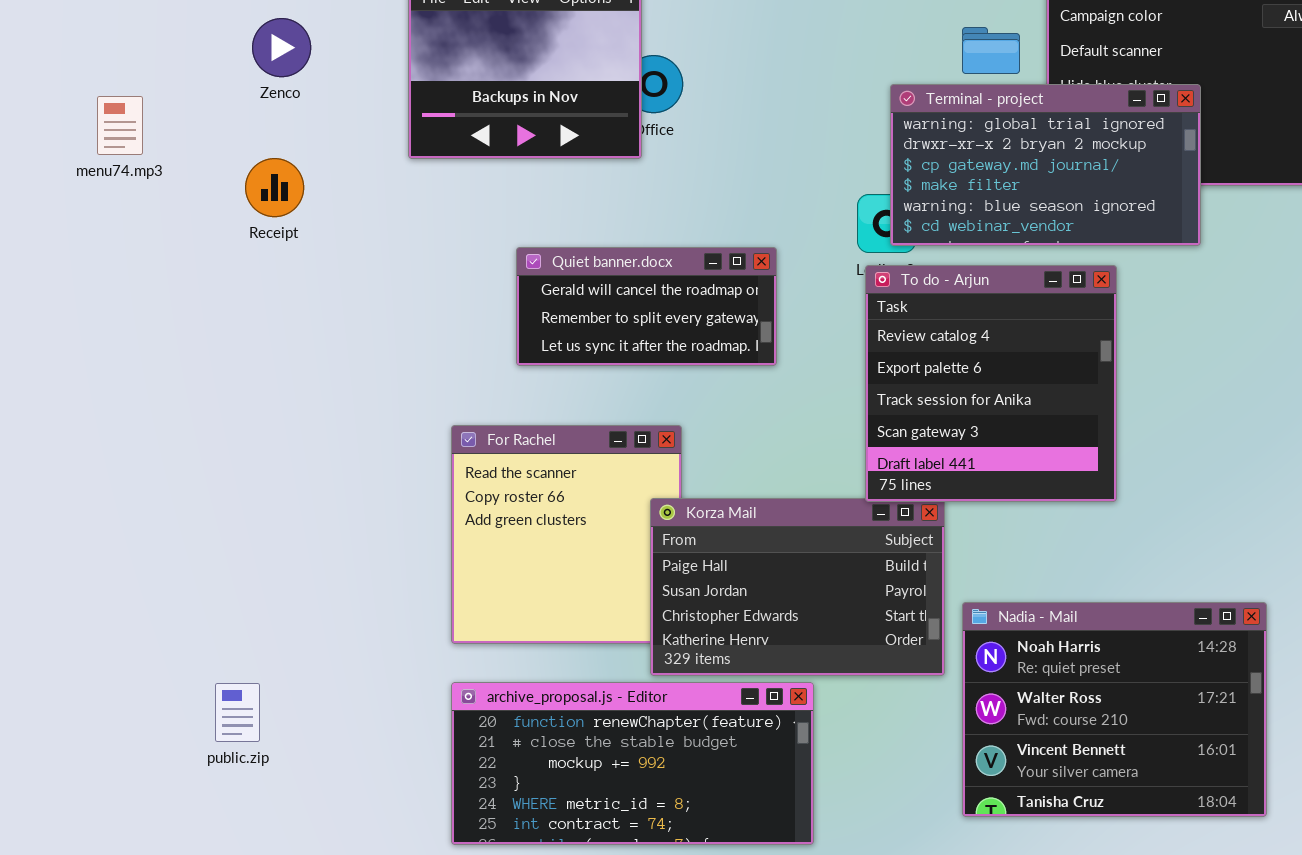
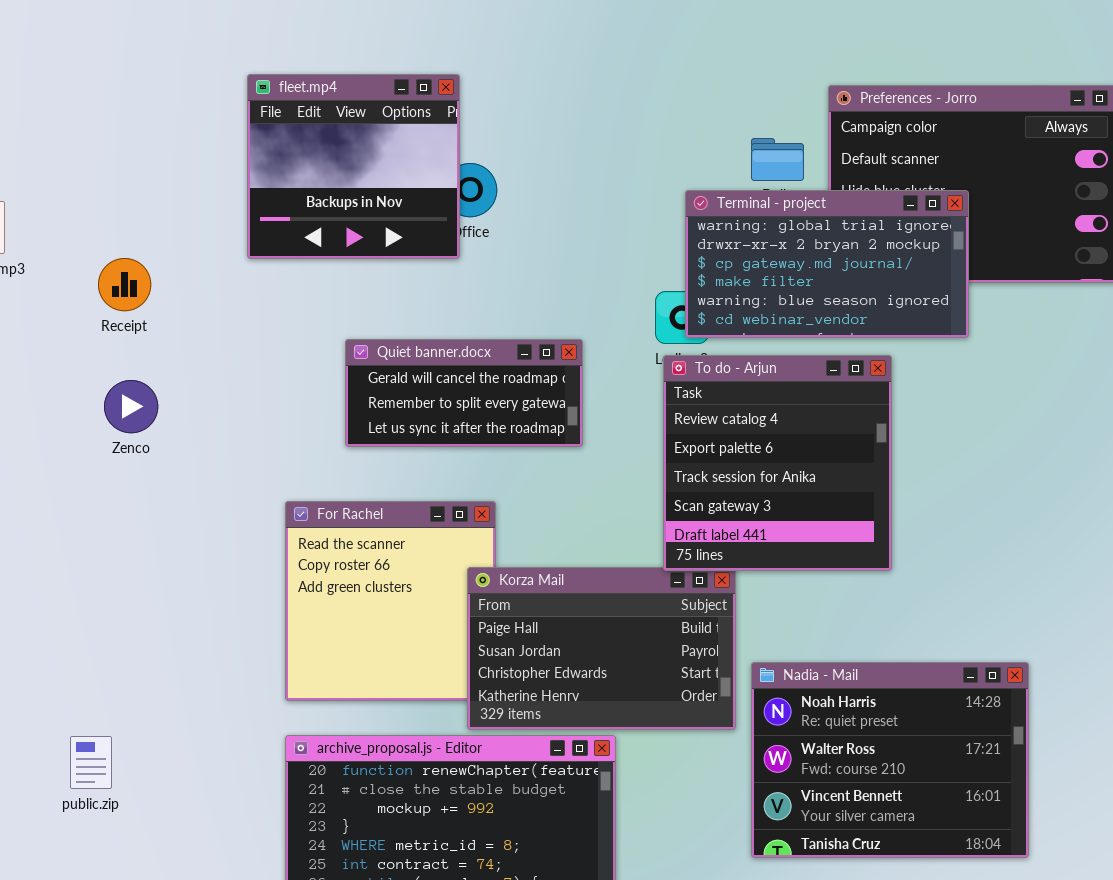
Zenco: [252,18,311,77] -> [104,380,158,433], moved

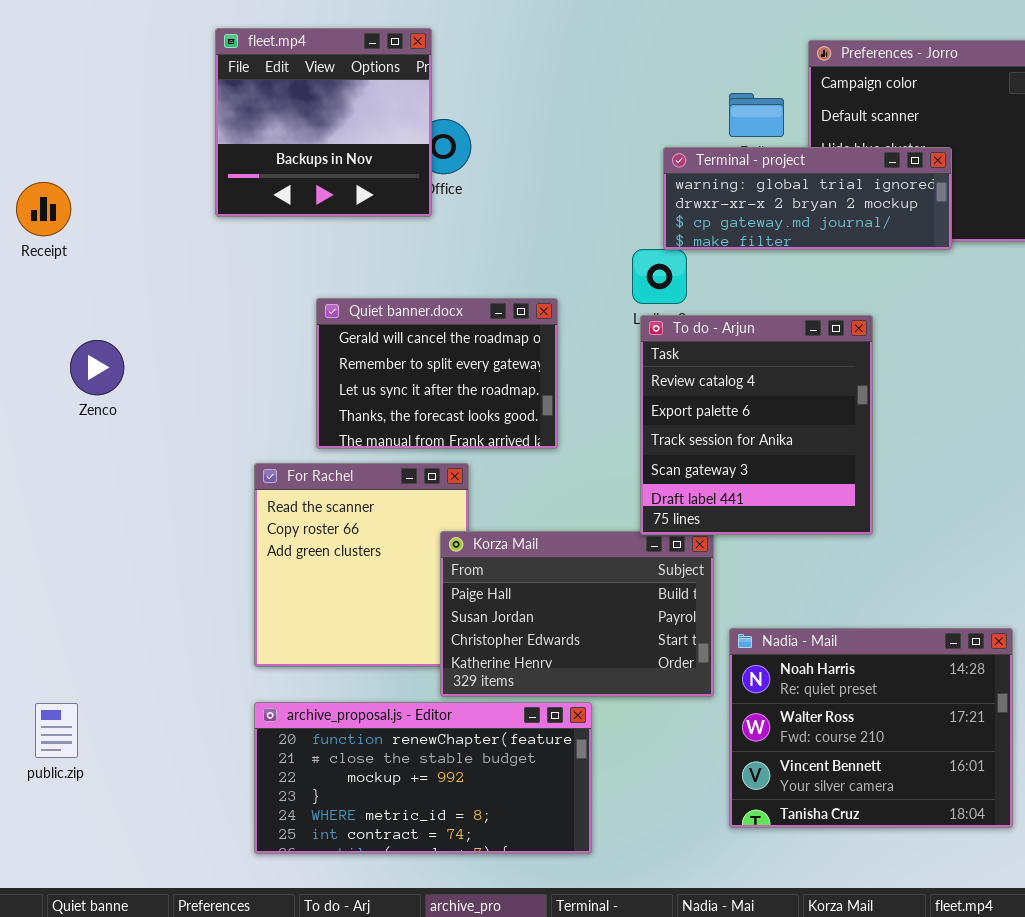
Terminal - project: [685,190,969,338] -> [663,147,952,250], resized
Receipt: [98,258,151,311] -> [16,182,71,236], moved
Quiet banner.docx: [345,339,583,447] -> [316,298,558,449], resized

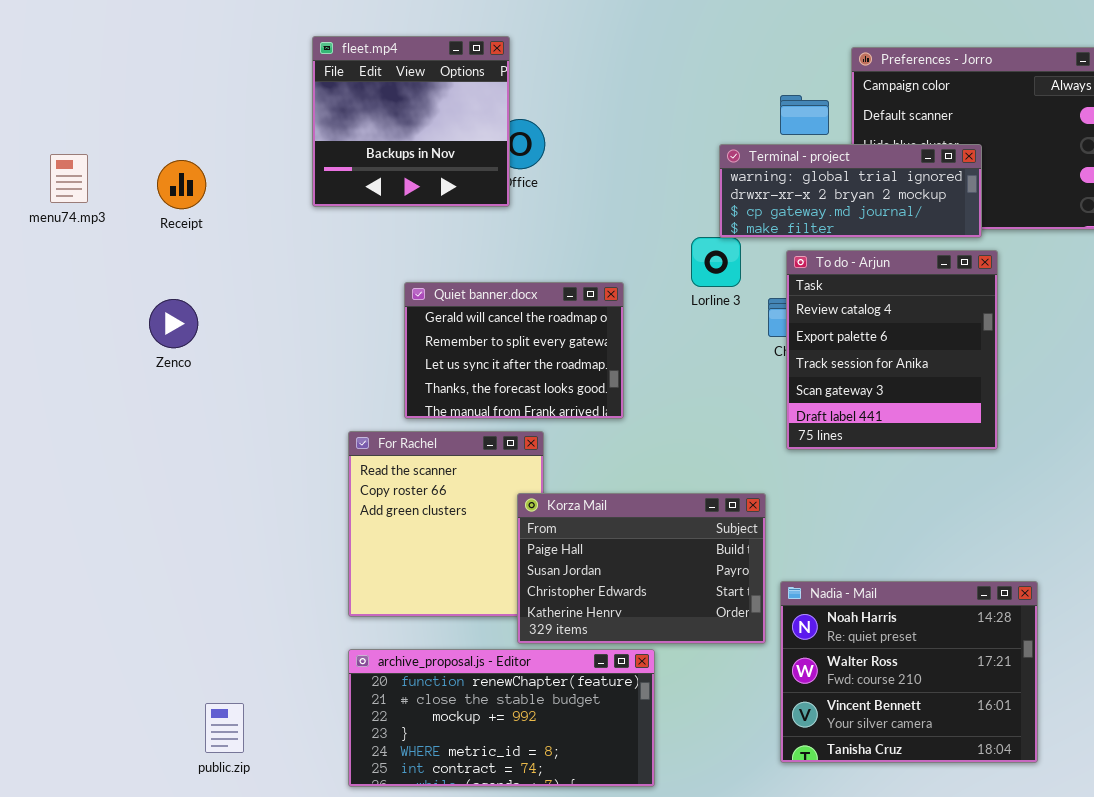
Receipt: [16,182,71,236] -> [157,160,206,209], moved
To do - Arjun: [640,315,873,535] -> [786,250,998,450], moved
Zenco: [70,340,124,395] -> [149,299,198,348], moved
public.zip: [35,703,78,758] -> [205,703,244,753], moved

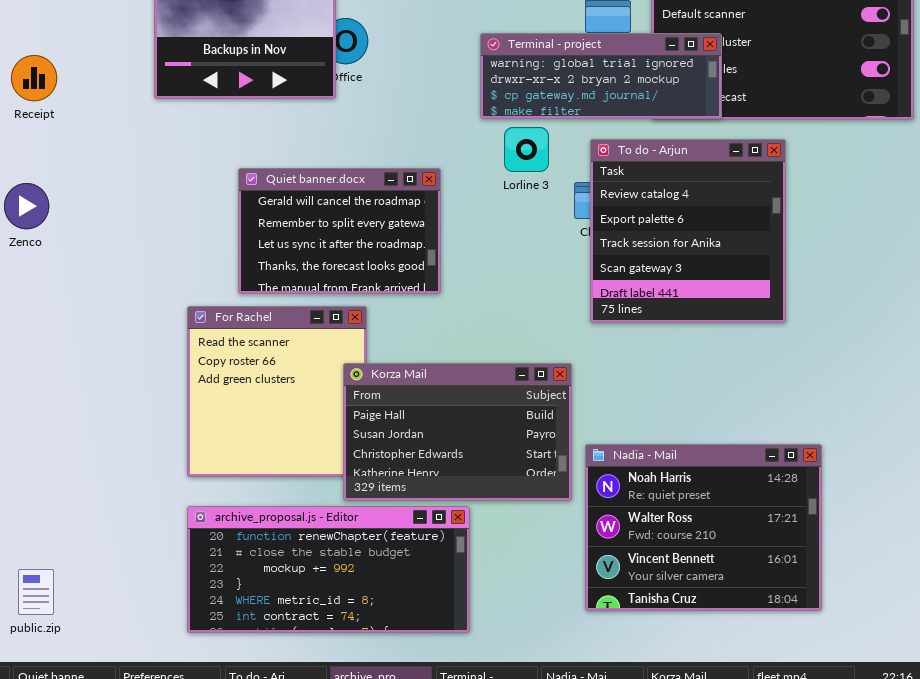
Terminal - project: [719,144,982,238] -> [480,33,722,119], moved
public.zip: [205,703,244,753] -> [18,569,54,615], moved

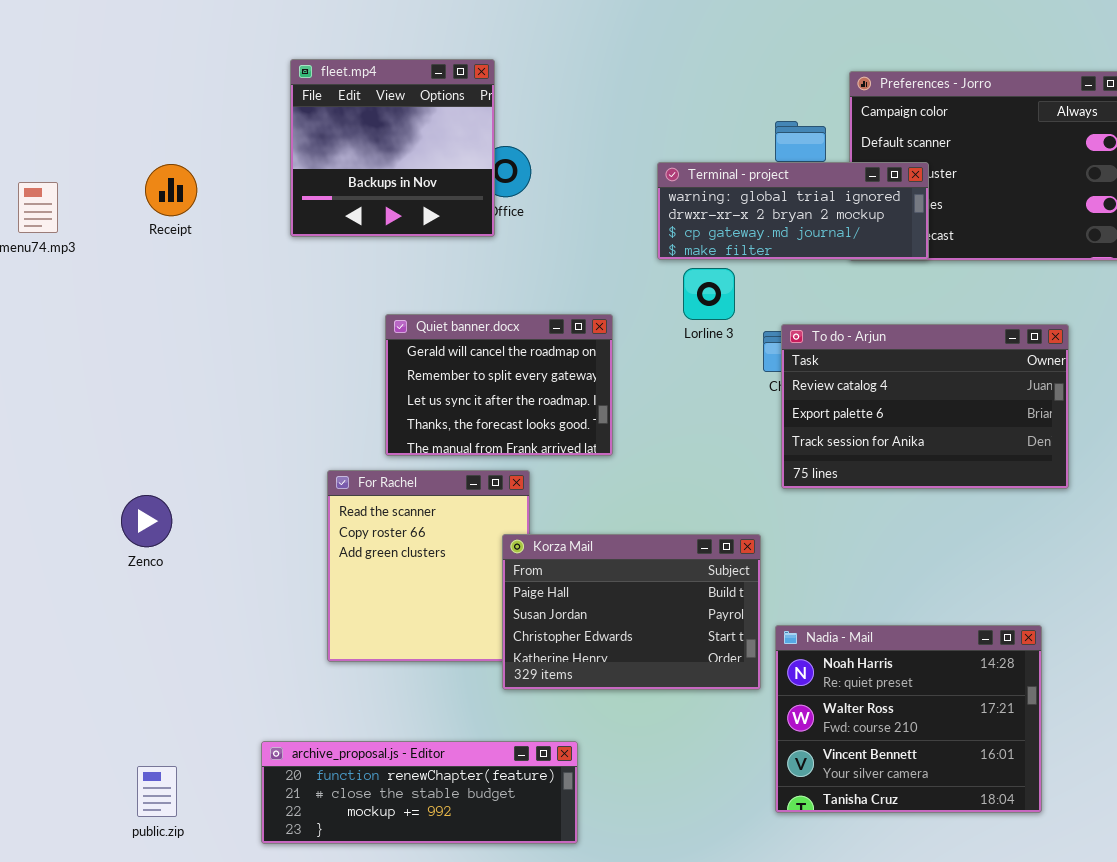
Receipt: [11,55,57,101] -> [145,164,197,216], moved
To do - Arjun: [590,139,786,323] -> [781,324,1069,489], resized
Zenco: [4,183,49,229] -> [121,495,172,547], moved
archive_proposal.js - Editor: [187,506,470,633] -> [261,741,578,844], moved, resized

